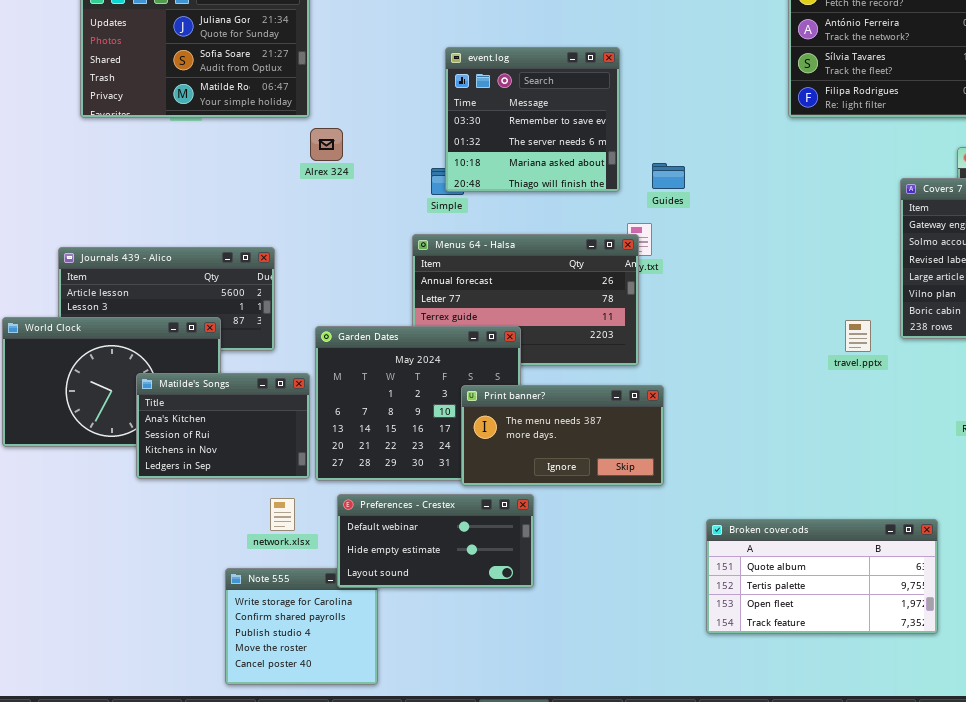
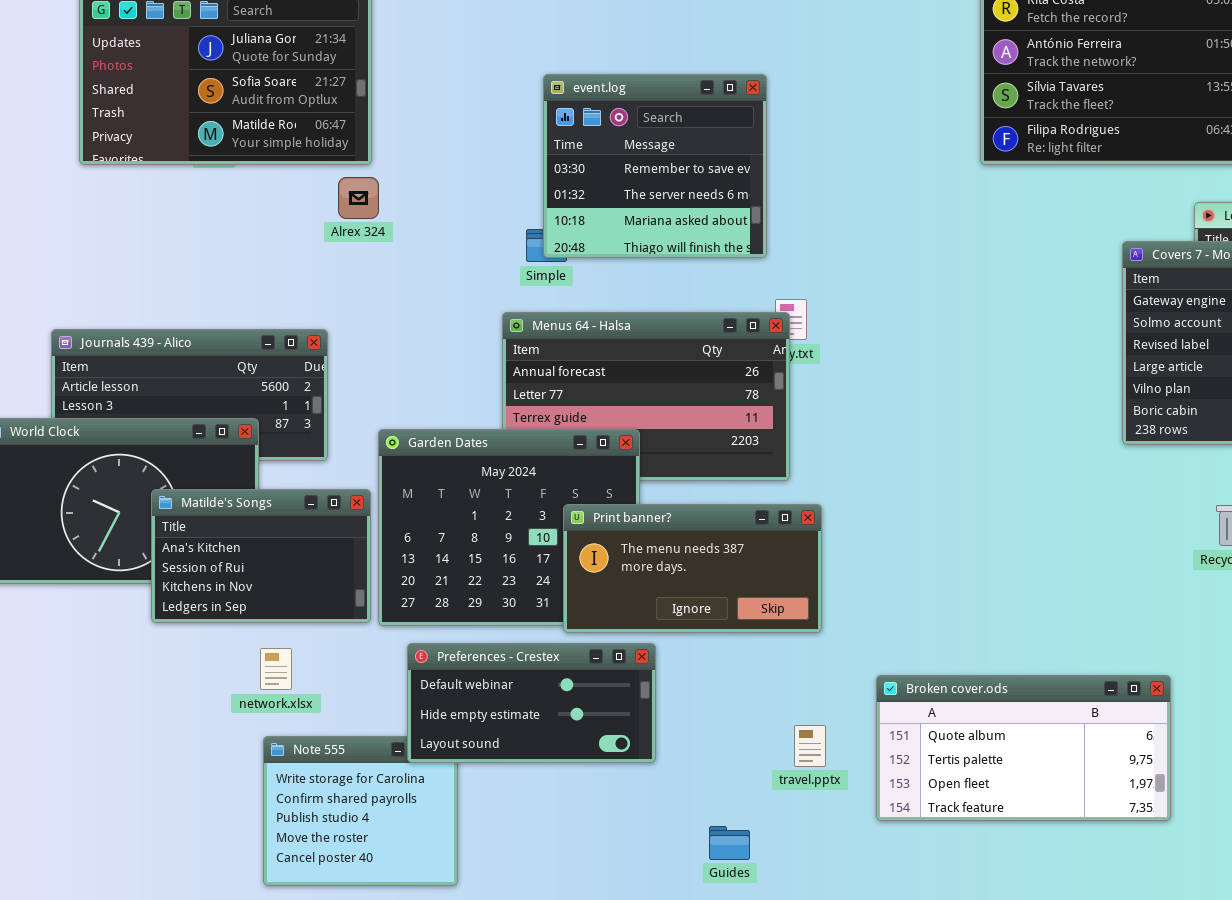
Alrex 324: [310,128,343,161] -> [338,177,379,219], moved
Guides: [652,163,685,189] -> [709,826,750,860], moved
travel.pptx: [845,320,871,352] -> [794,725,826,767], moved
network.xlsx: [270,498,295,531] -> [260,648,292,690], moved

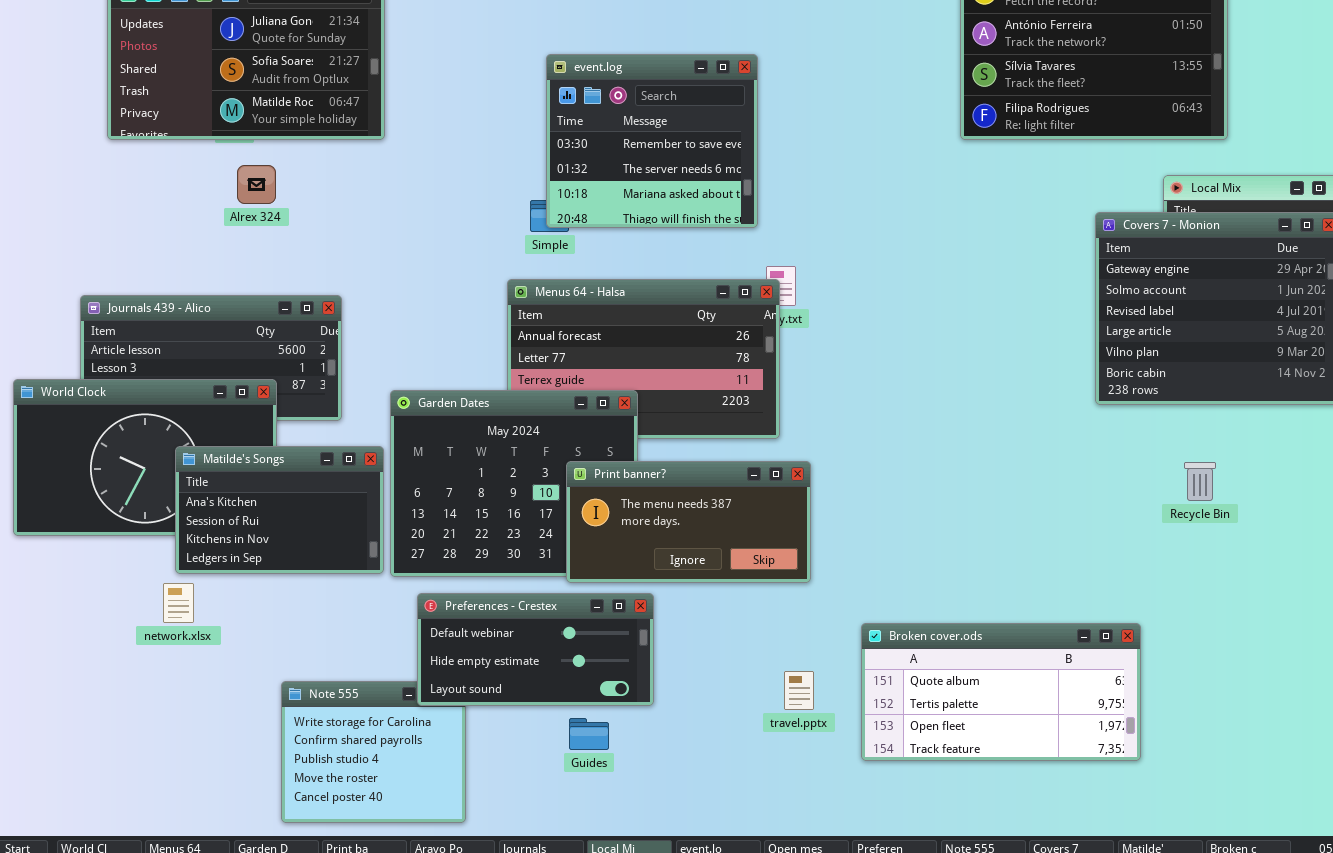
Alrex 324: [338,177,379,219] -> [237,165,276,204], moved
network.xlsx: [260,648,292,690] -> [163,583,194,623], moved
Guides: [709,826,750,860] -> [569,718,609,750], moved

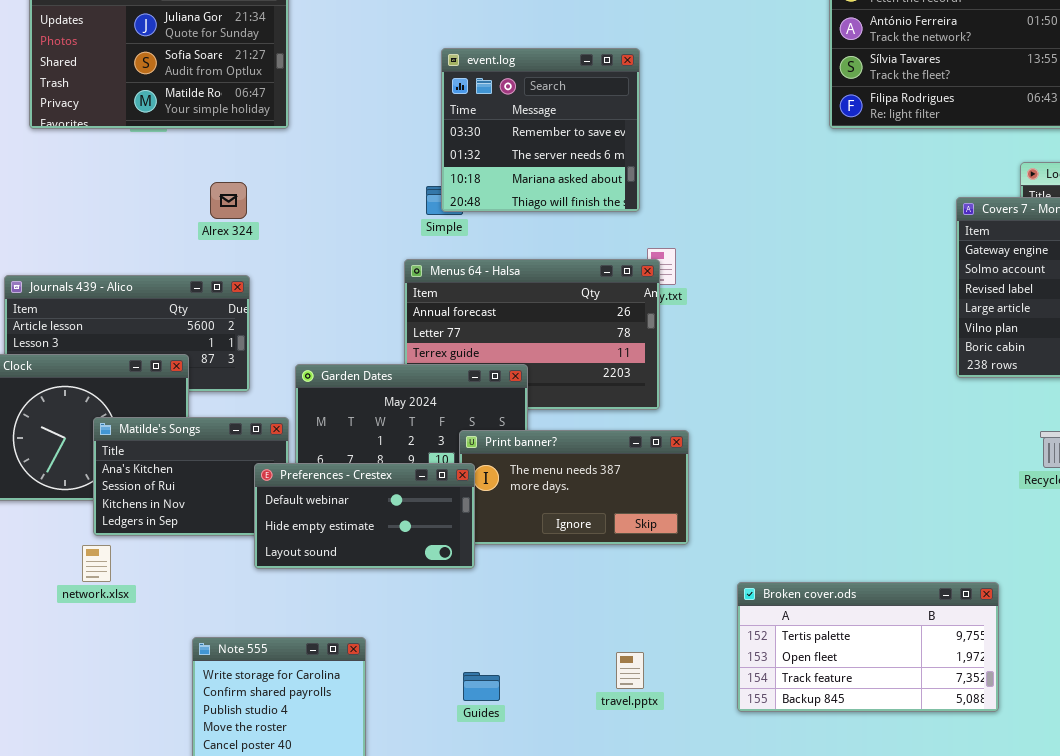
Alrex 324: [237,165,276,204] -> [210,182,247,219], moved
Preferences - Crestex: [417,593,654,706] -> [254,463,475,569], moved
Broken cover.ods: [861,623,1141,761] -> [737,582,999,712], scrolled down 1 row
travel.pptx: [784,671,814,710] -> [616,652,644,689], moved

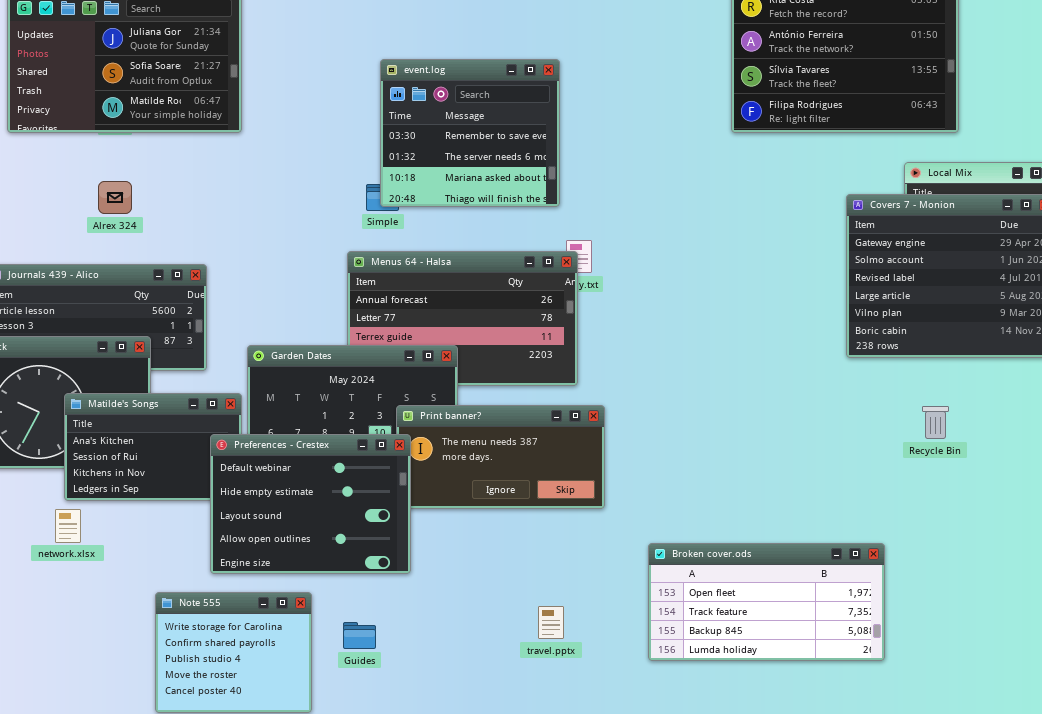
Alrex 324: [210,182,247,219] -> [98,181,132,214], moved
Preferences - Crestex: [254,463,475,569] -> [210,434,411,574], resized
Broken cover.ods: [737,582,999,712] -> [648,543,885,661], scrolled down 1 row
Guides: [463,672,500,701] -> [343,622,376,649], moved

